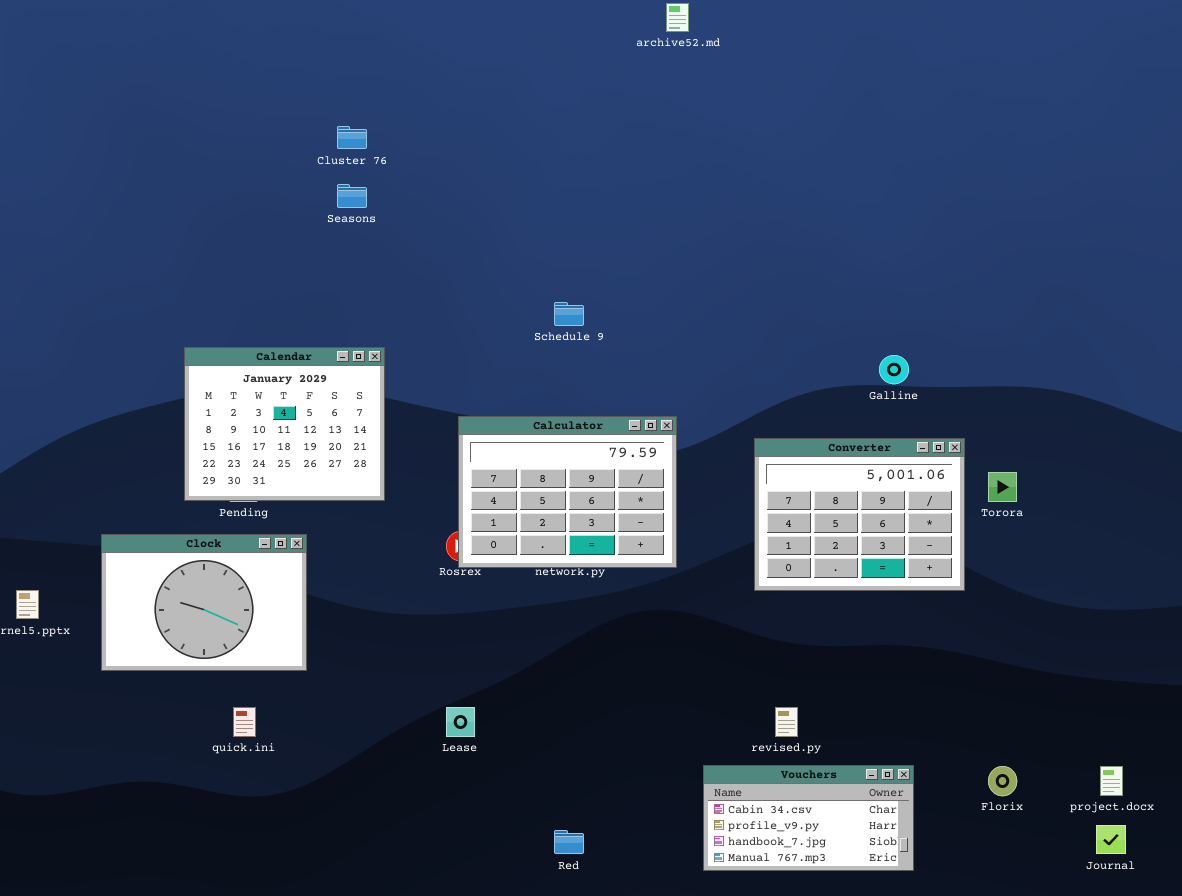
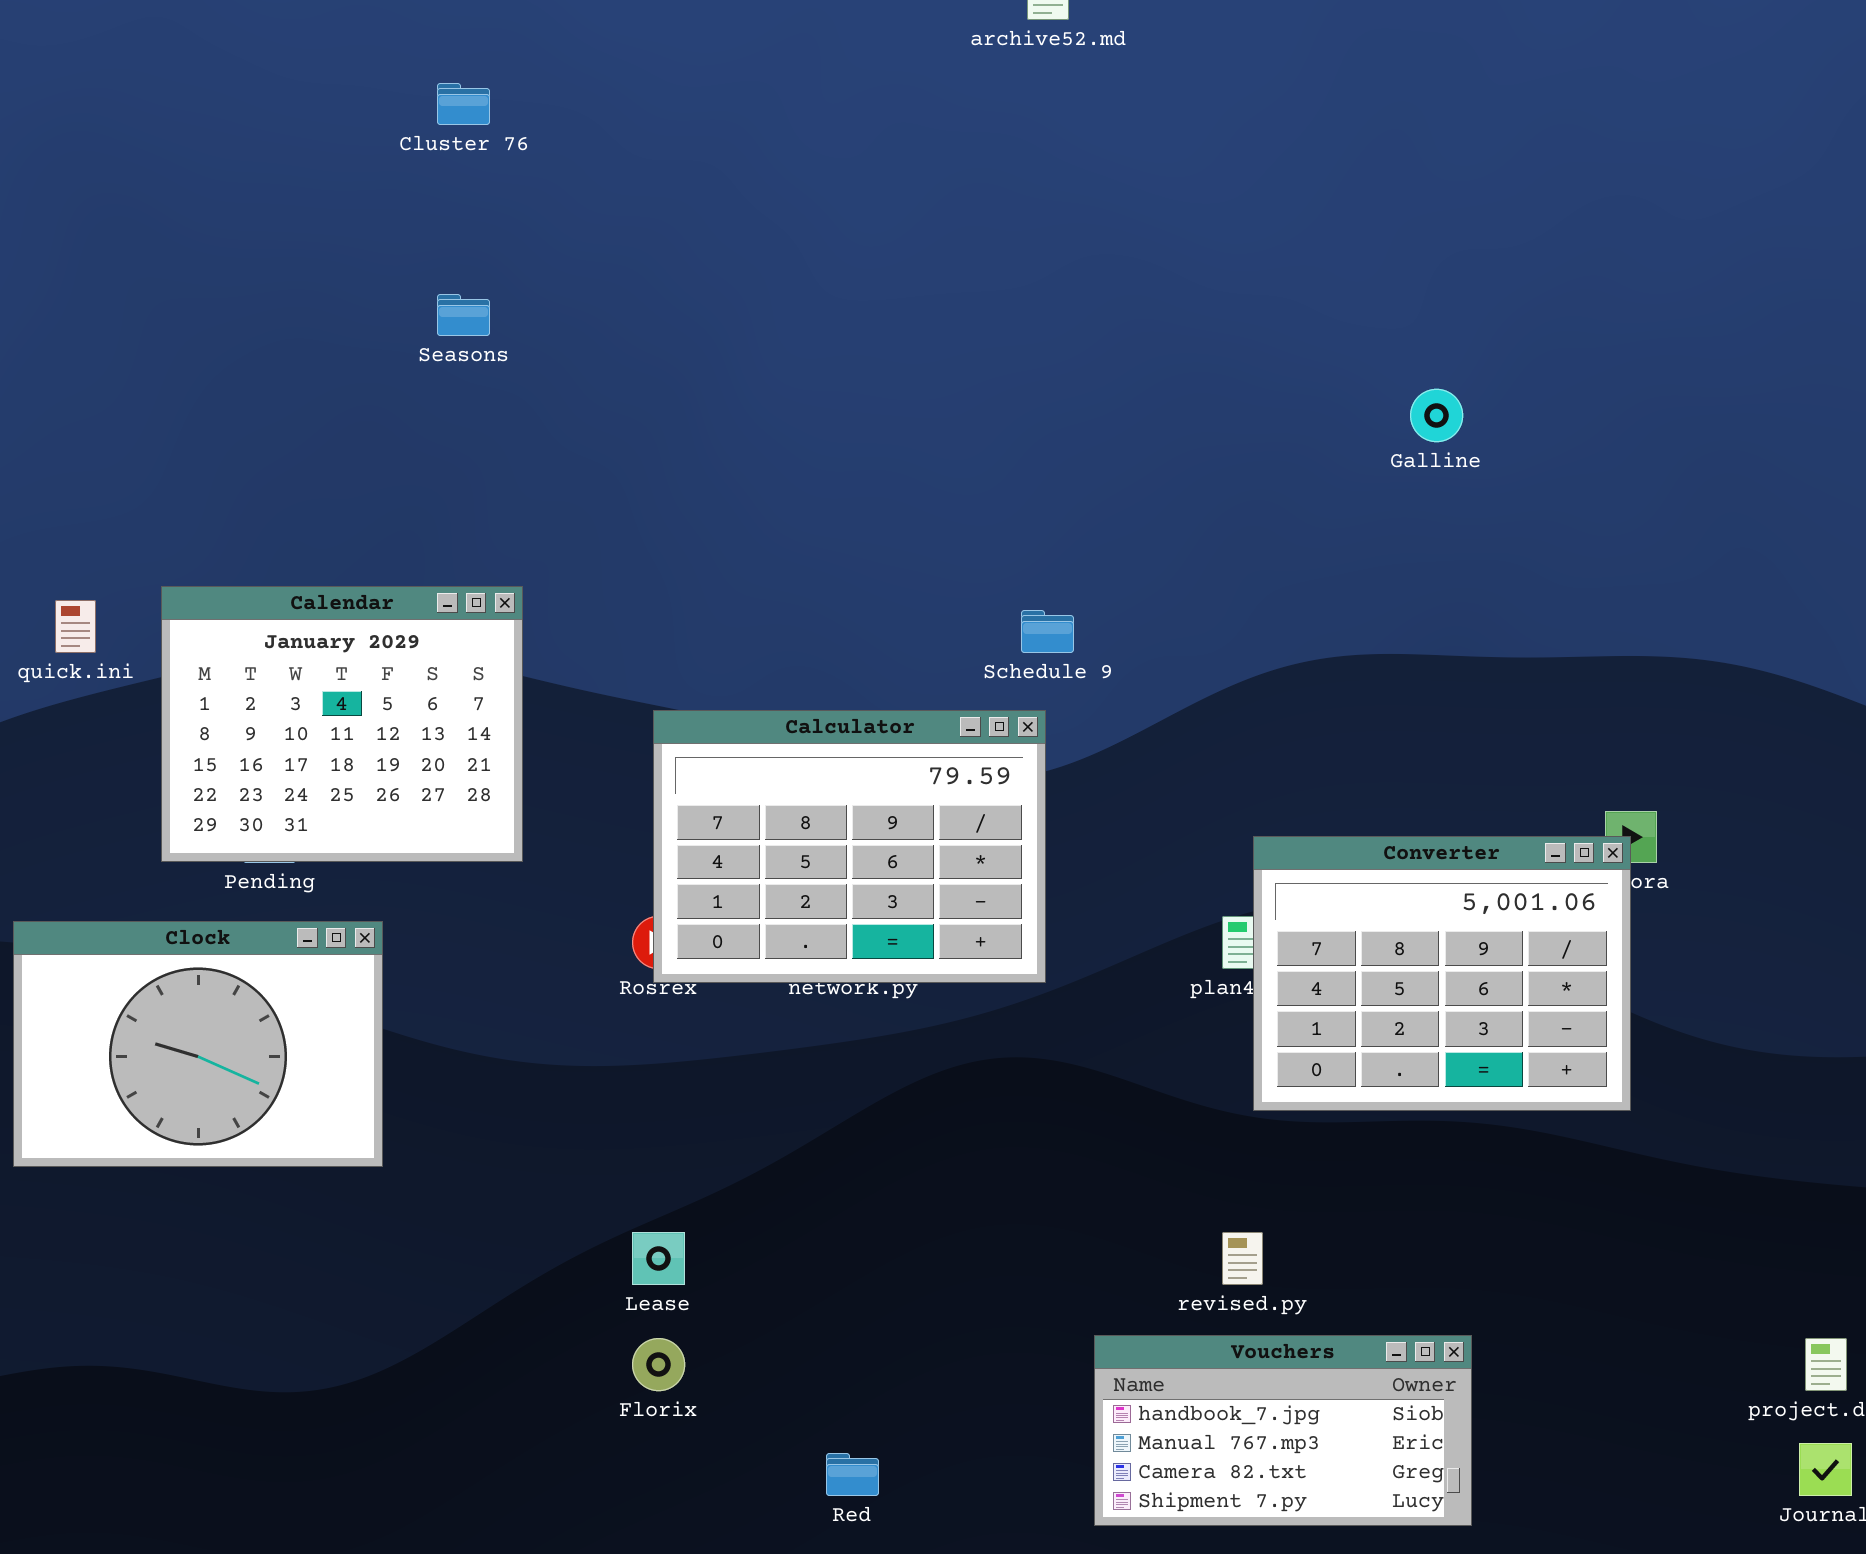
Cluster 76: [337,126,367,149] -> [437,83,490,125], moved
Schedule 9: [554,302,584,326] -> [1021,610,1074,653], moved
Galline: [879,355,909,384] -> [1410,389,1463,442], moved
Converter: [754,438,965,591] -> [1253,836,1631,1111], moved
quick.ini: [233,707,256,737] -> [55,600,96,653], moved
Vouchers: [703,765,914,871] -> [1094,1335,1472,1526], scrolled down 2 rows
Florix: [988,766,1017,796] -> [632,1338,685,1391], moved

